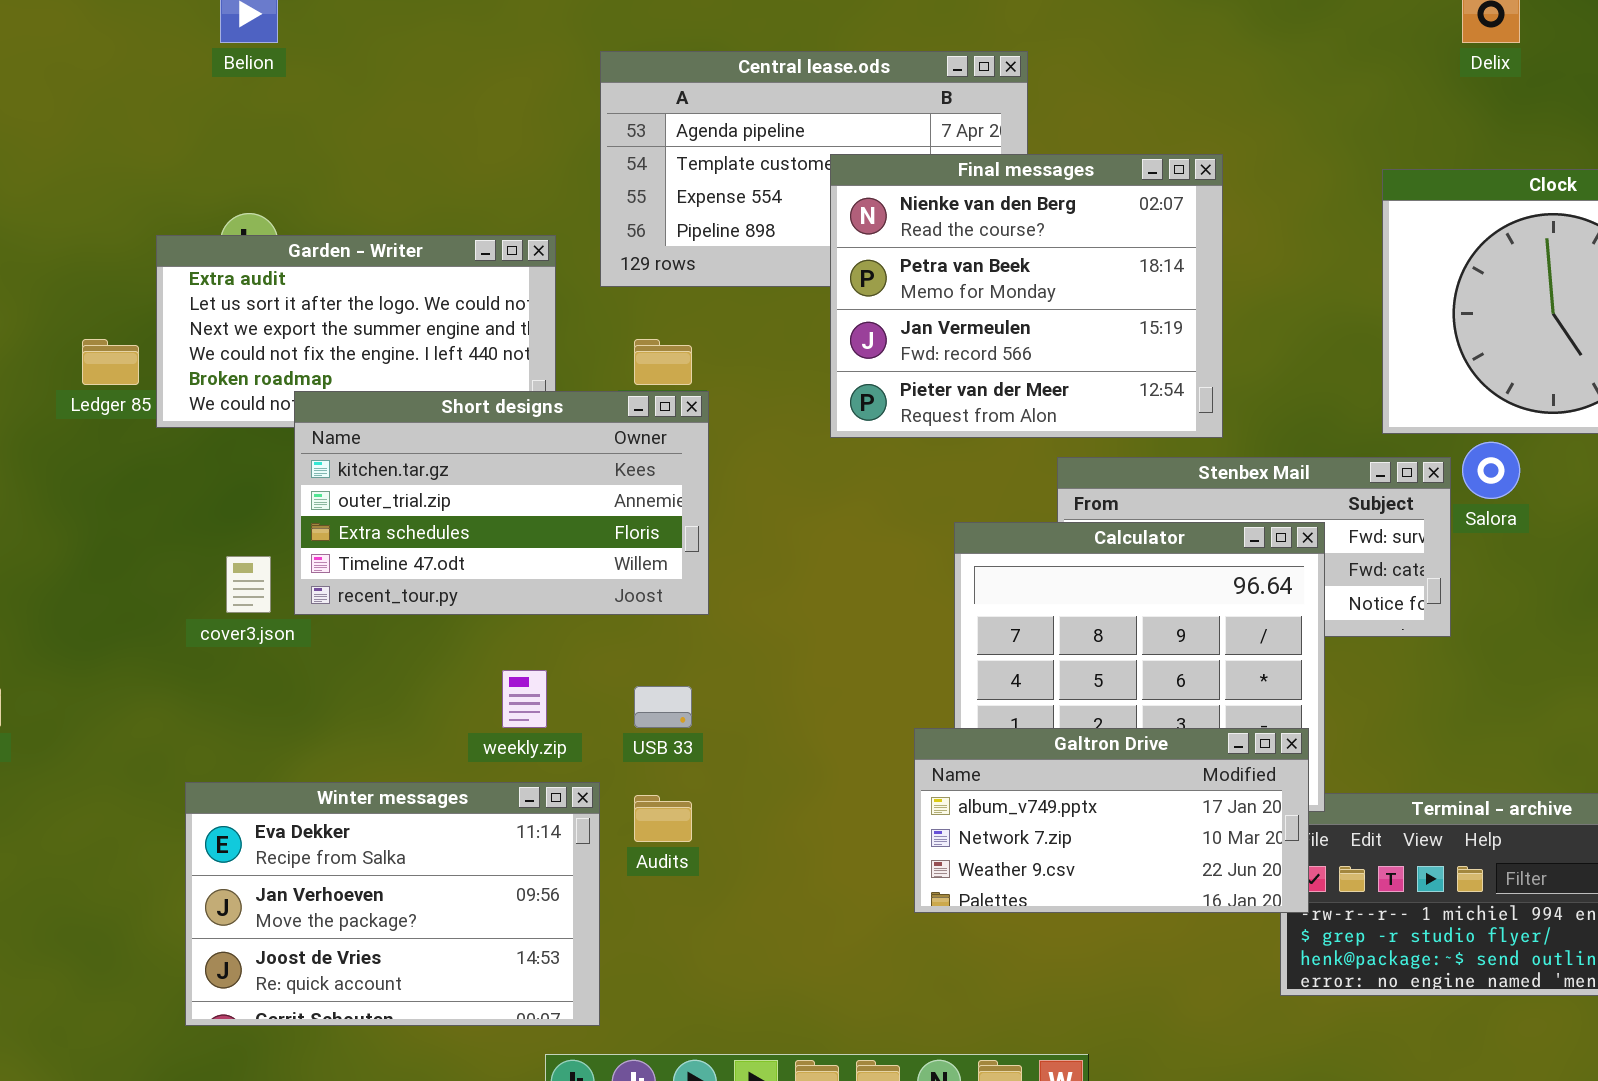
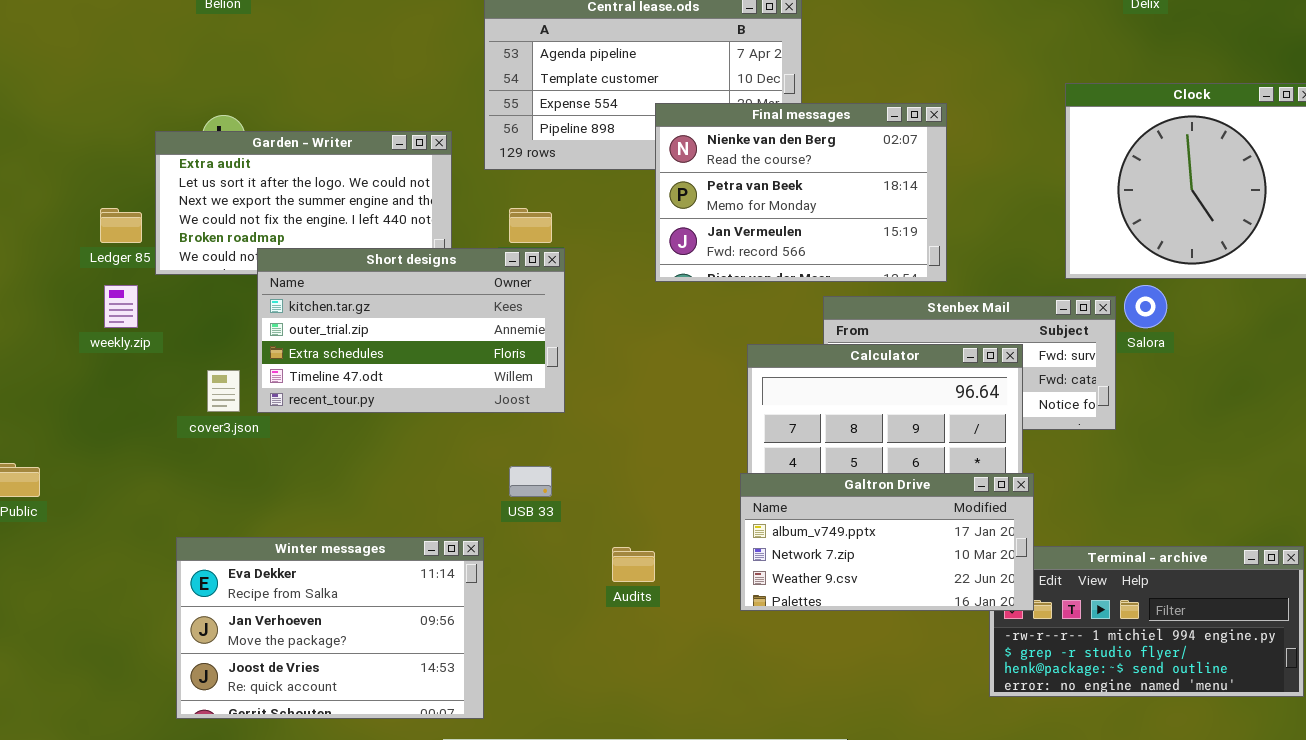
Final messages: [830,154,1223,438] -> [655,103,947,282], resized
weekly.zip: [502,670,547,728] -> [104,285,138,328], moved
Galtron Drive: [914,728,1309,913] -> [740,473,1034,611], moved
Audits: [634,795,692,842] -> [612,547,655,582], moved

